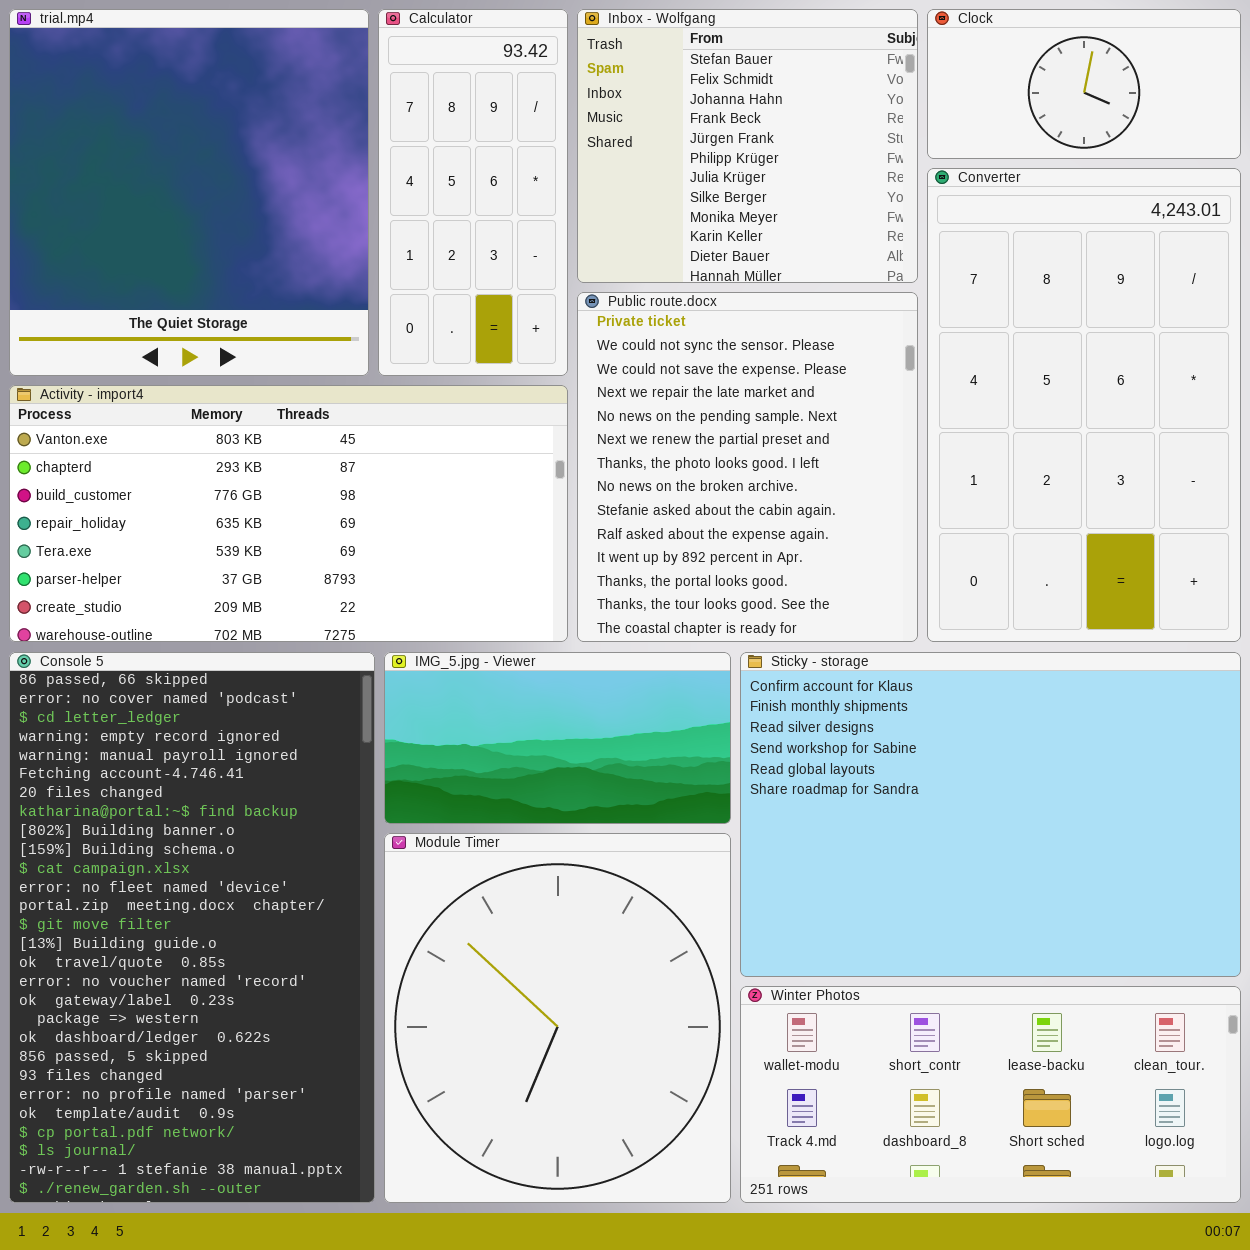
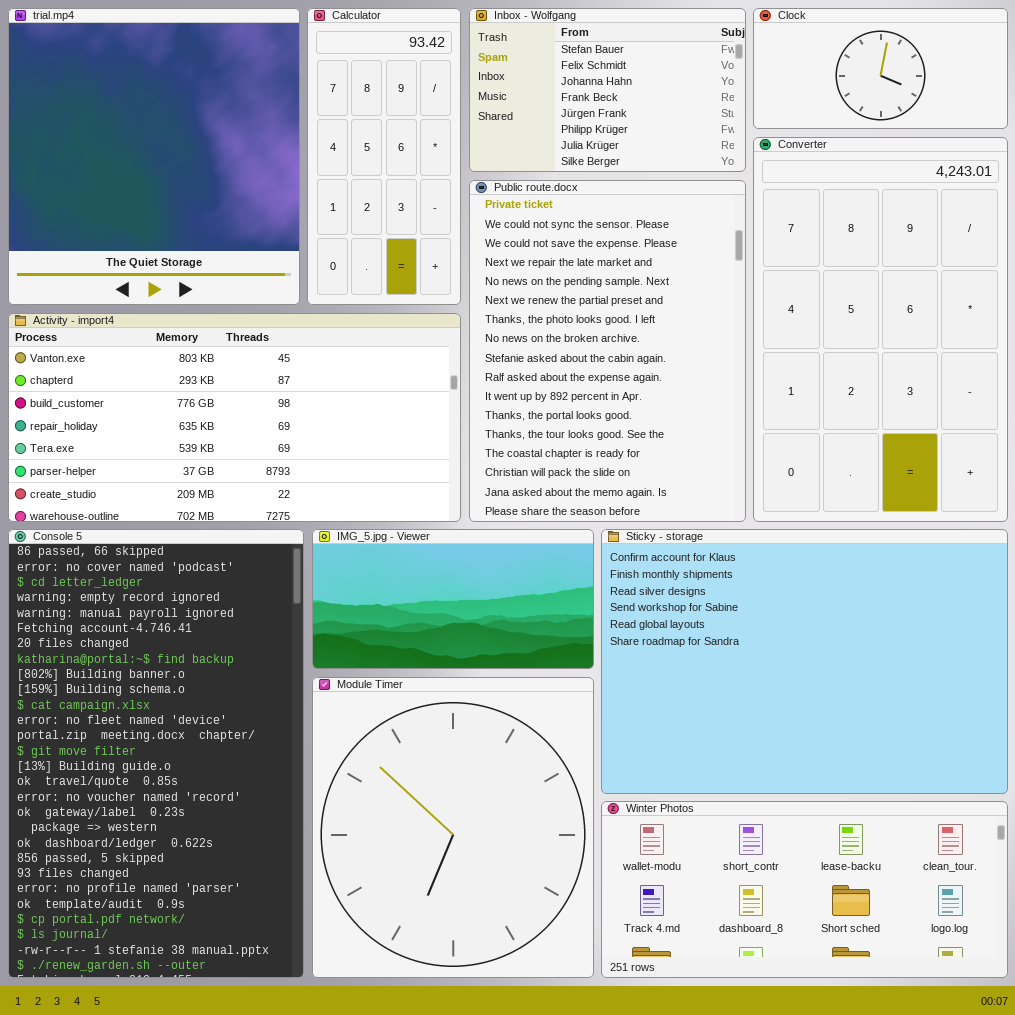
Inbox - Wolfgang: [577,9,918,283] -> [469,8,746,172], resized
Public route.docx: [577,292,918,642] -> [469,180,746,522], resized

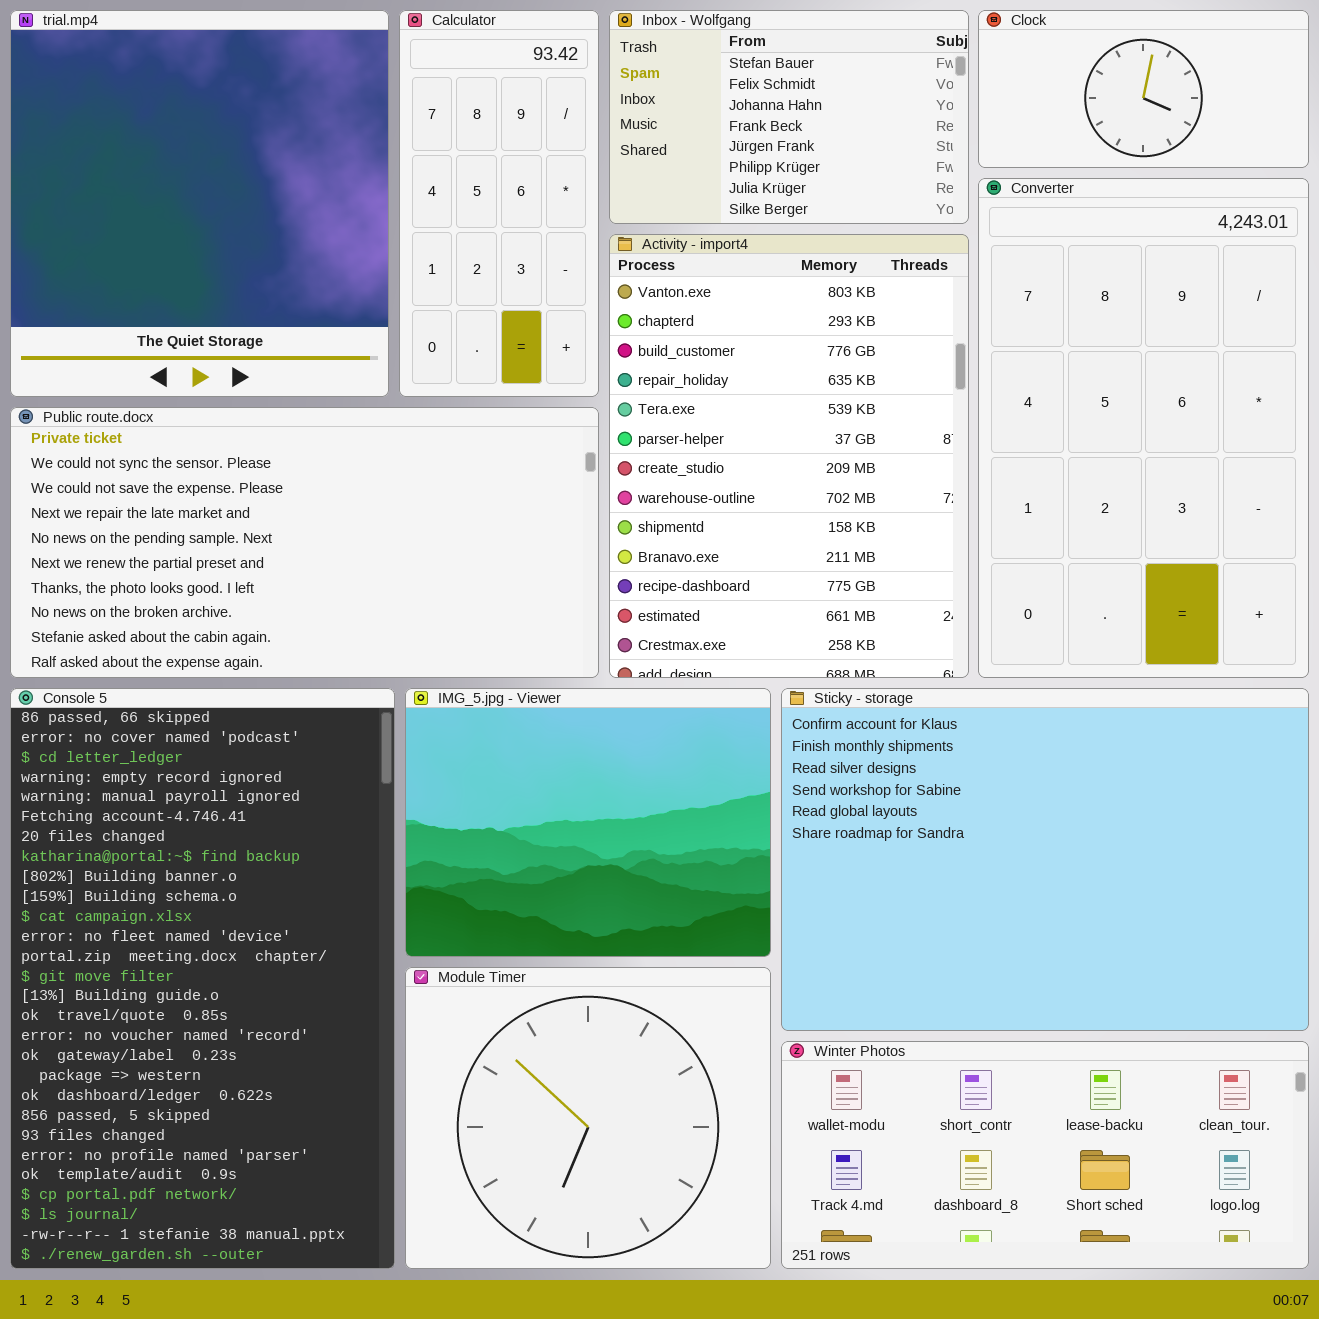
Public route.docx: [469,180,746,522] -> [10,407,599,678], moved, resized
Activity - import4: [8,313,461,522] -> [609,234,969,678], moved, resized
IMG_5.jpg - Viewer: [312,529,594,669] -> [405,688,771,957], resized
Module Timer: [312,677,594,978] -> [405,967,771,1269], resized

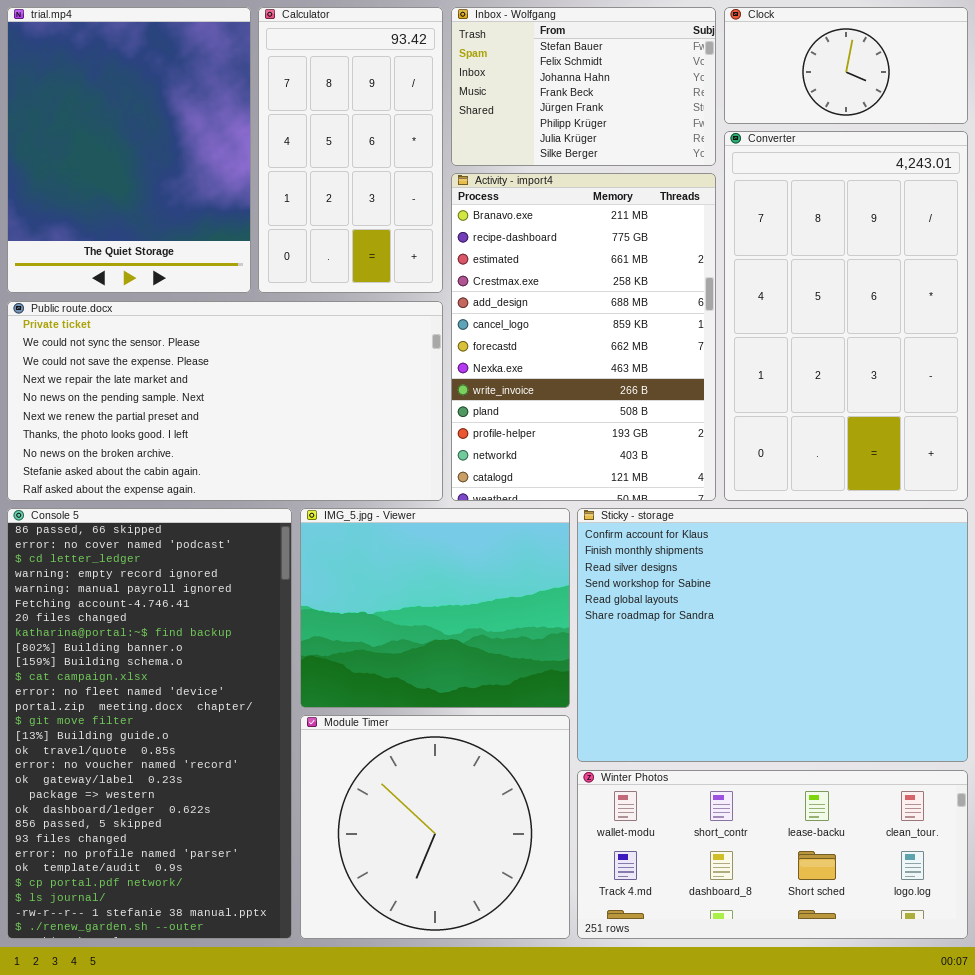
trial.mp4: [10,10,389,397] -> [7,7,251,293], resized
Calculator: [399,10,599,397] -> [258,7,443,293], resized
Activity - import4: [609,234,969,678] -> [451,173,716,501], scrolled down 9 rows

